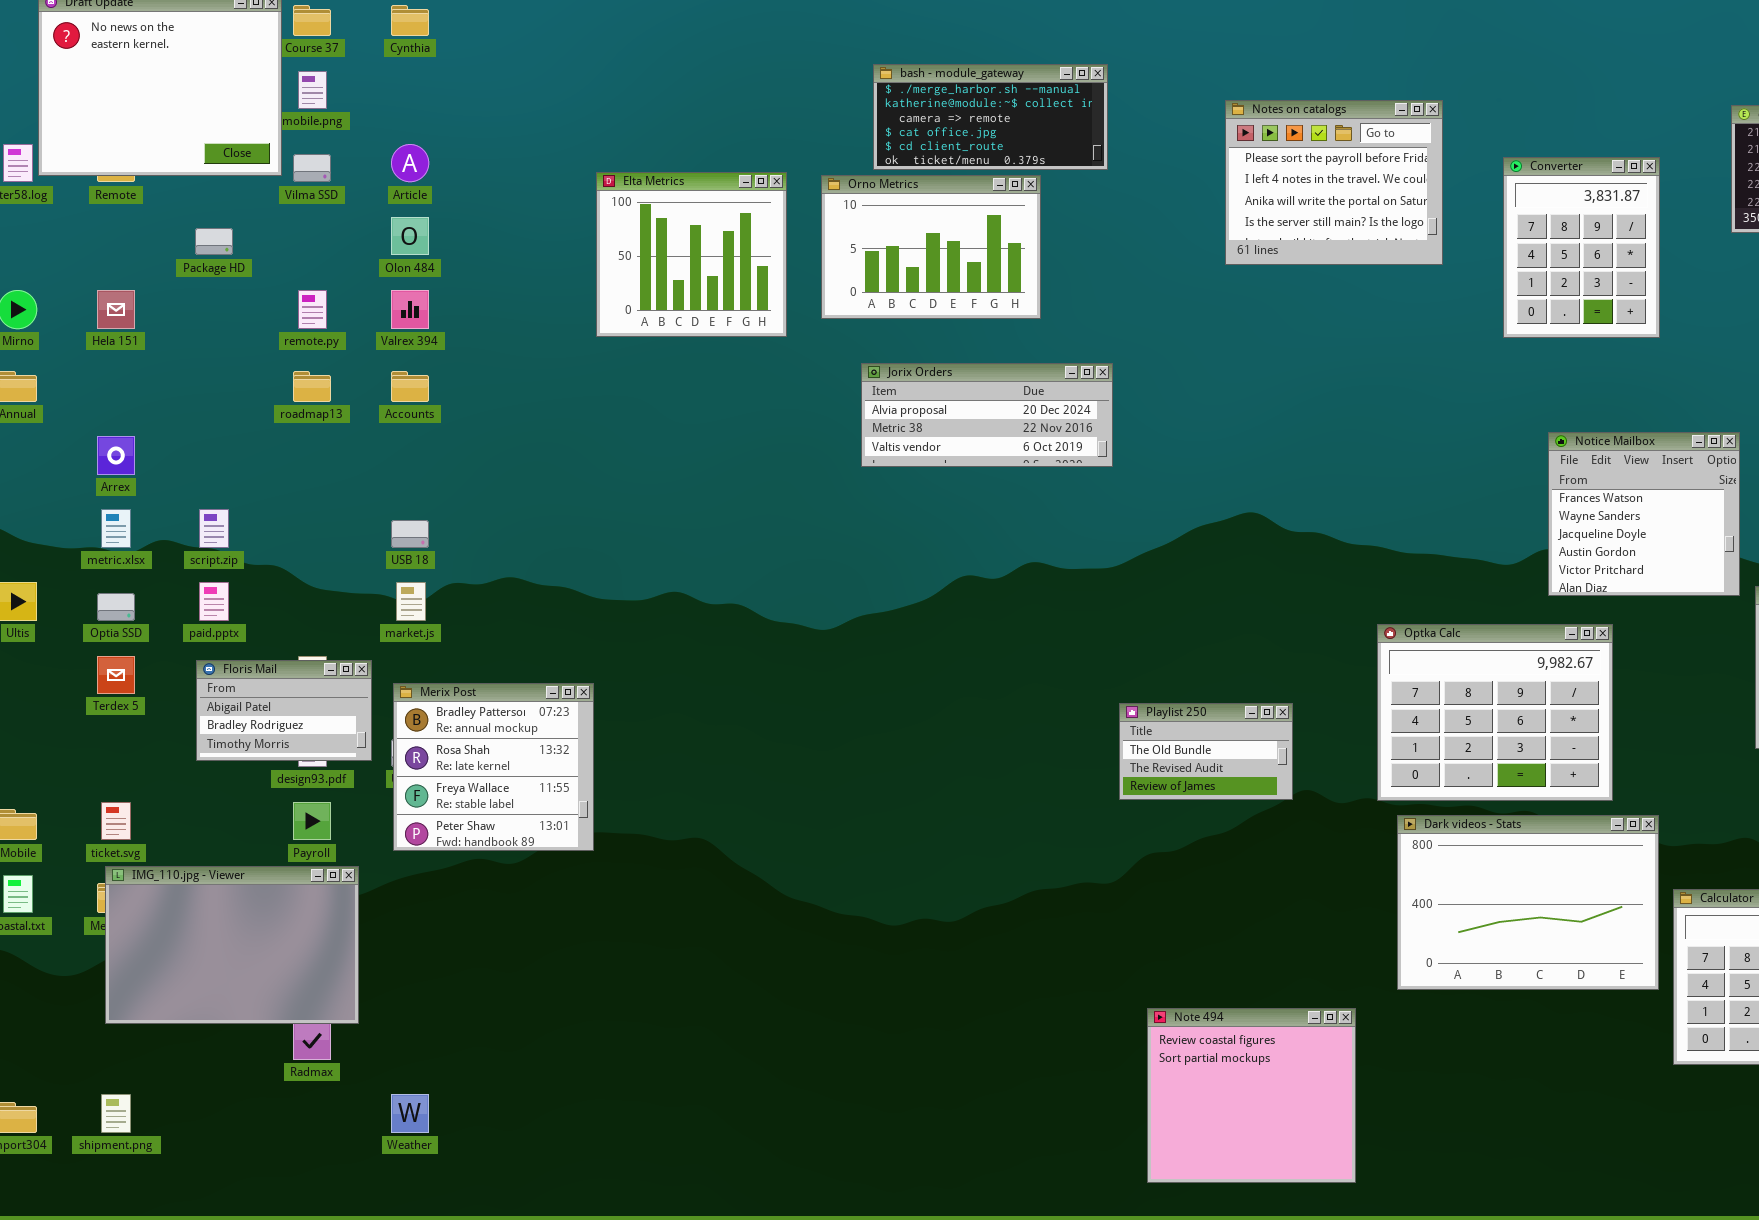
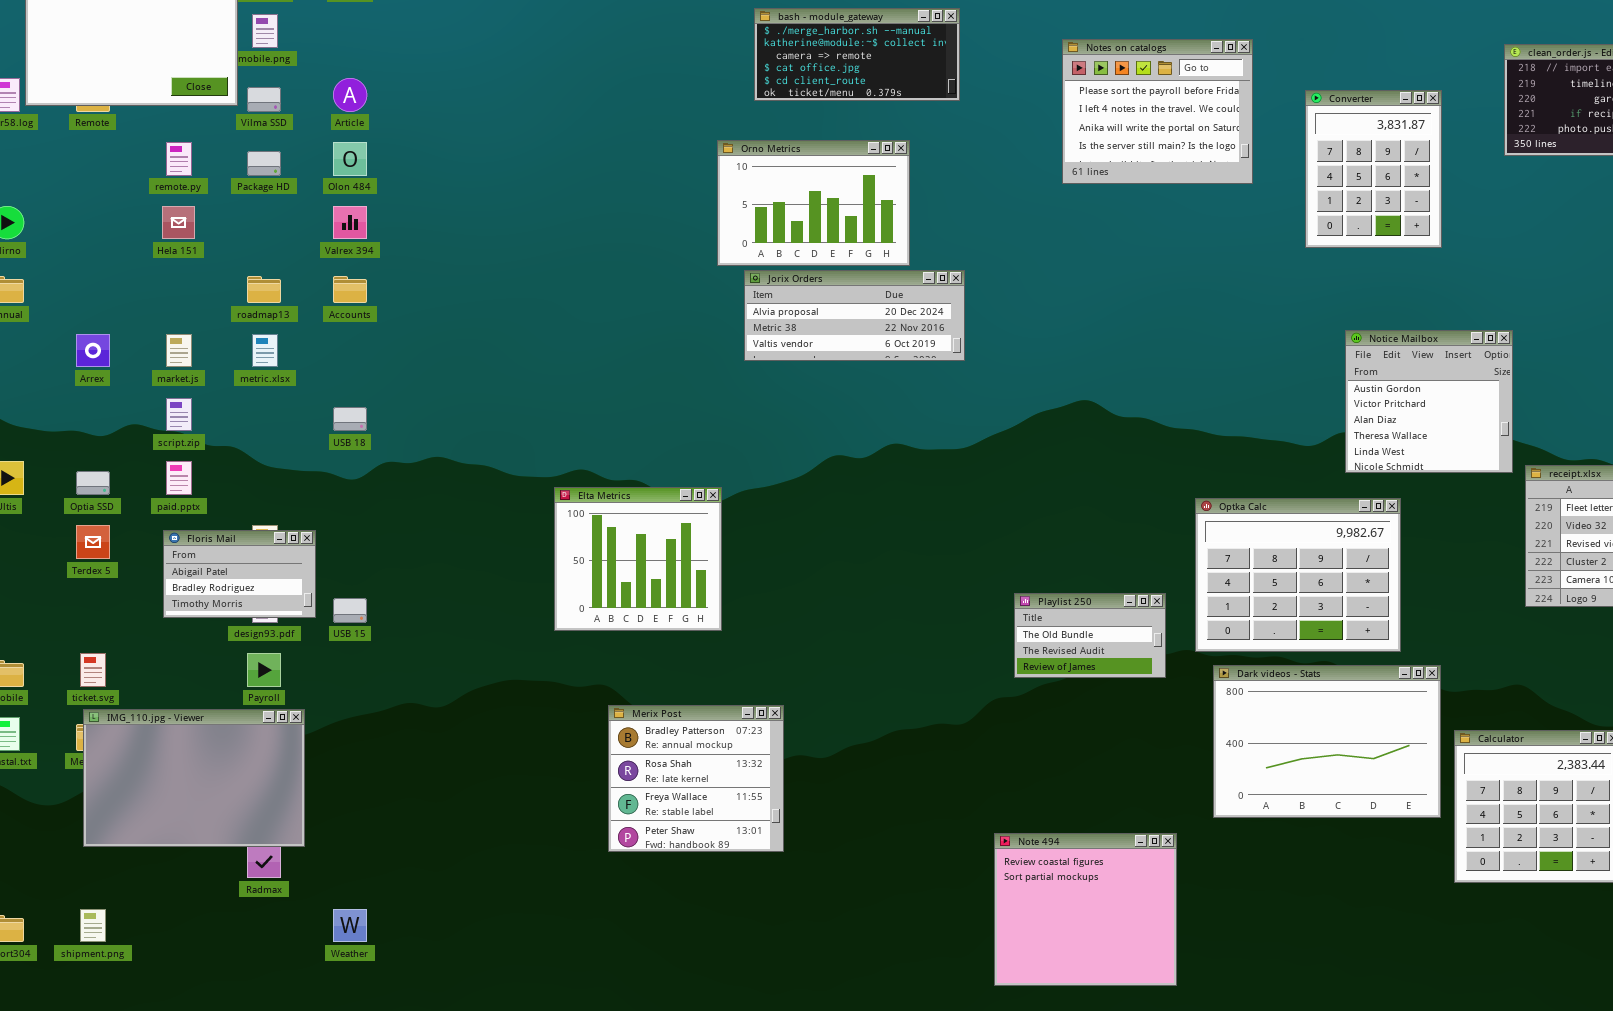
Elta Metrics: [596,172,787,337] -> [554,487,722,631], moved
Orno Metrics: [821,175,1041,319] -> [717,140,910,266], moved
Package HD: [195,228,233,255] -> [247,151,281,176], moved
Hela 151: [97,290,135,329] -> [162,206,195,239], moved
remote.py: [298,290,327,329] -> [166,142,192,176], moved
Notice Mailbox: [1548,432,1740,596] -> [1345,330,1513,473], scrolled down 3 rows
metric.xlsx: [101,509,131,548] -> [252,334,278,367], moved
market.js: [396,582,426,621] -> [166,334,192,367], moved
Merix Post: [393,683,594,851] -> [608,705,784,852], moved
Playlist 250: [1119,703,1293,800] -> [1014,593,1166,678], moved

